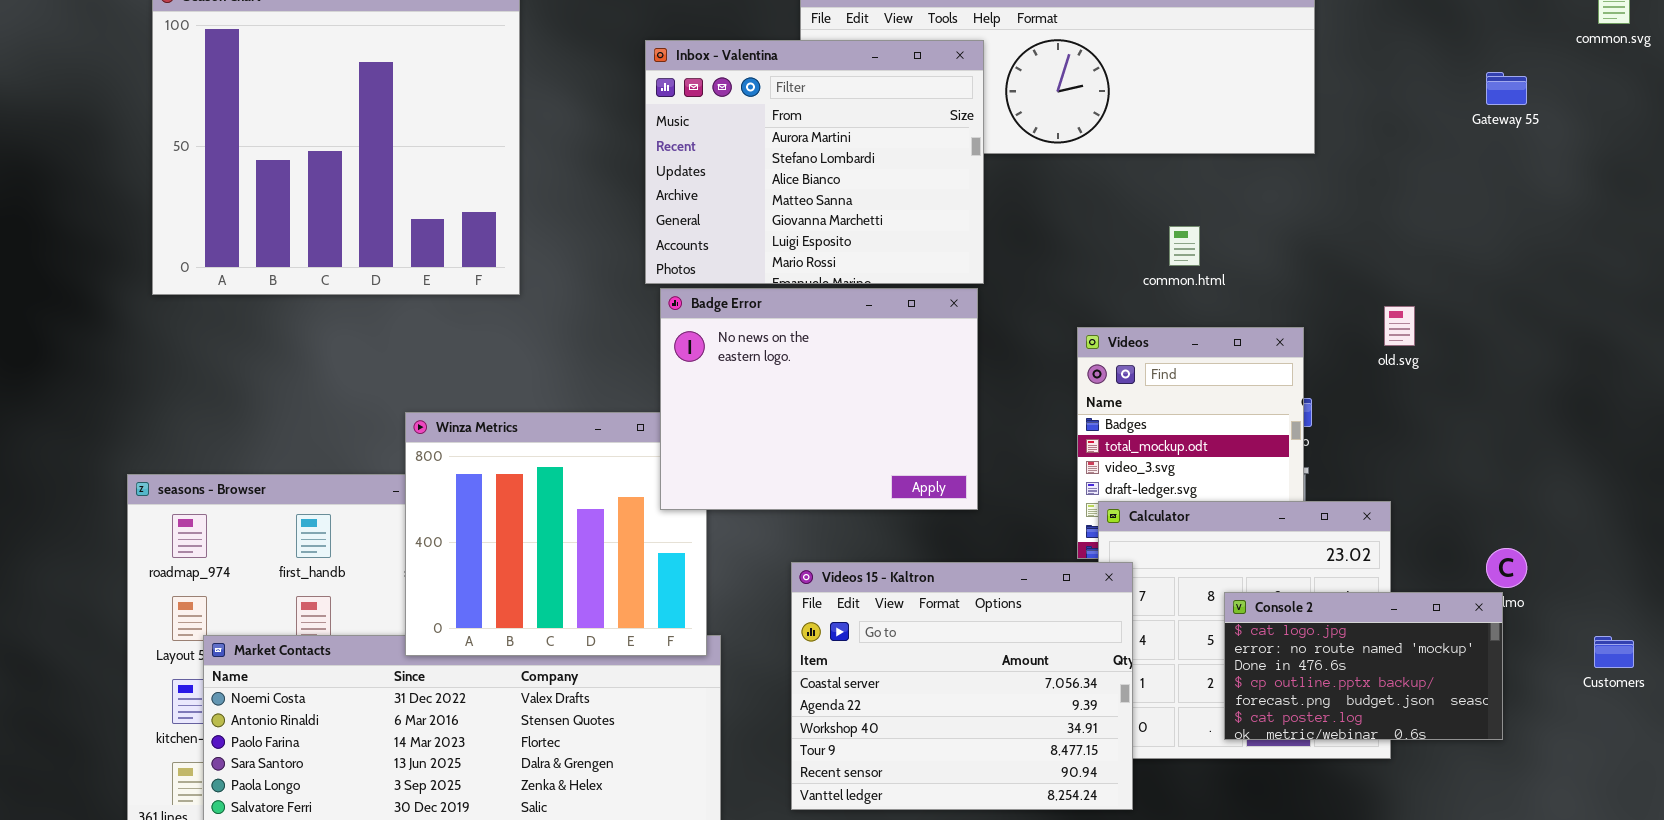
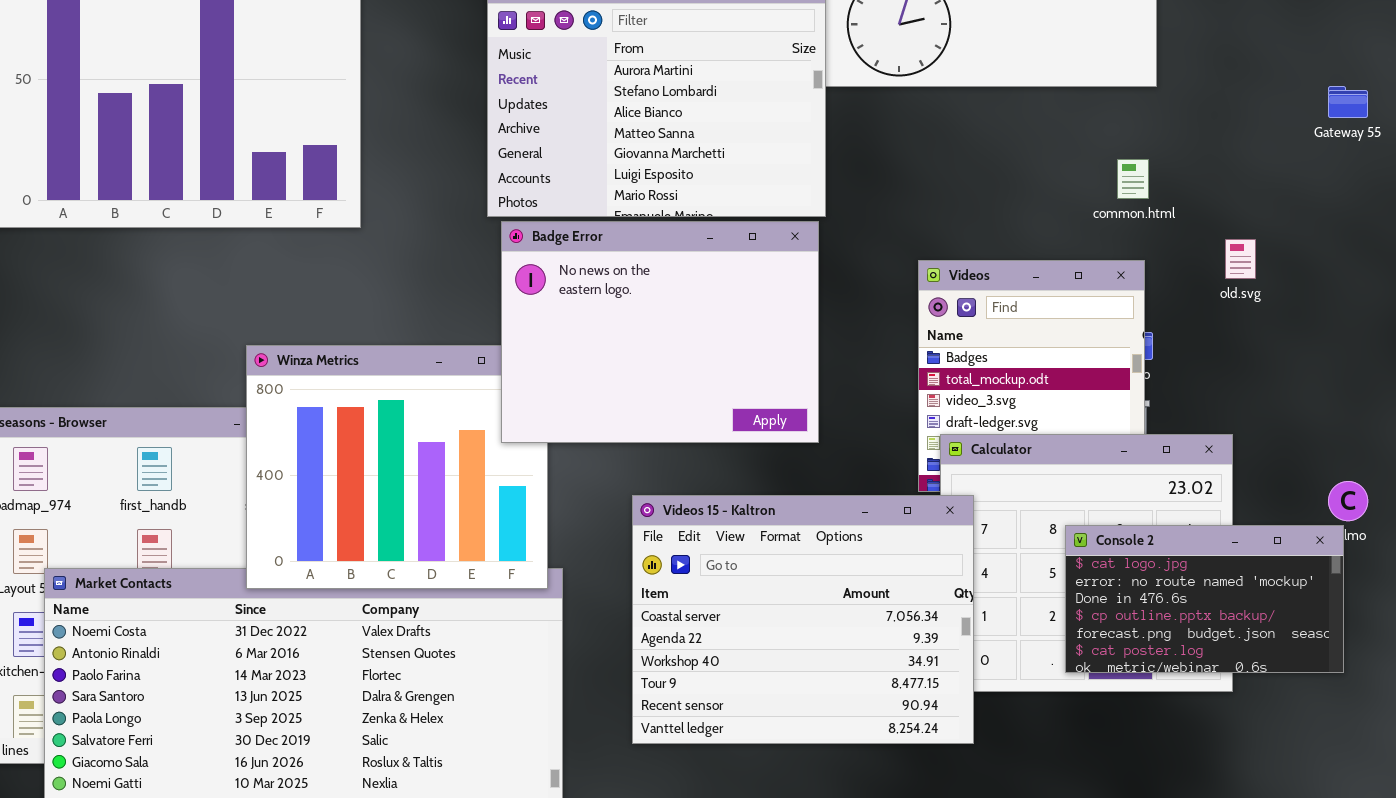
Gateway 55: [1486,72,1527,105] -> [1328,86,1368,118], moved
common.html: [1169,226,1200,266] -> [1117,159,1149,199], moved

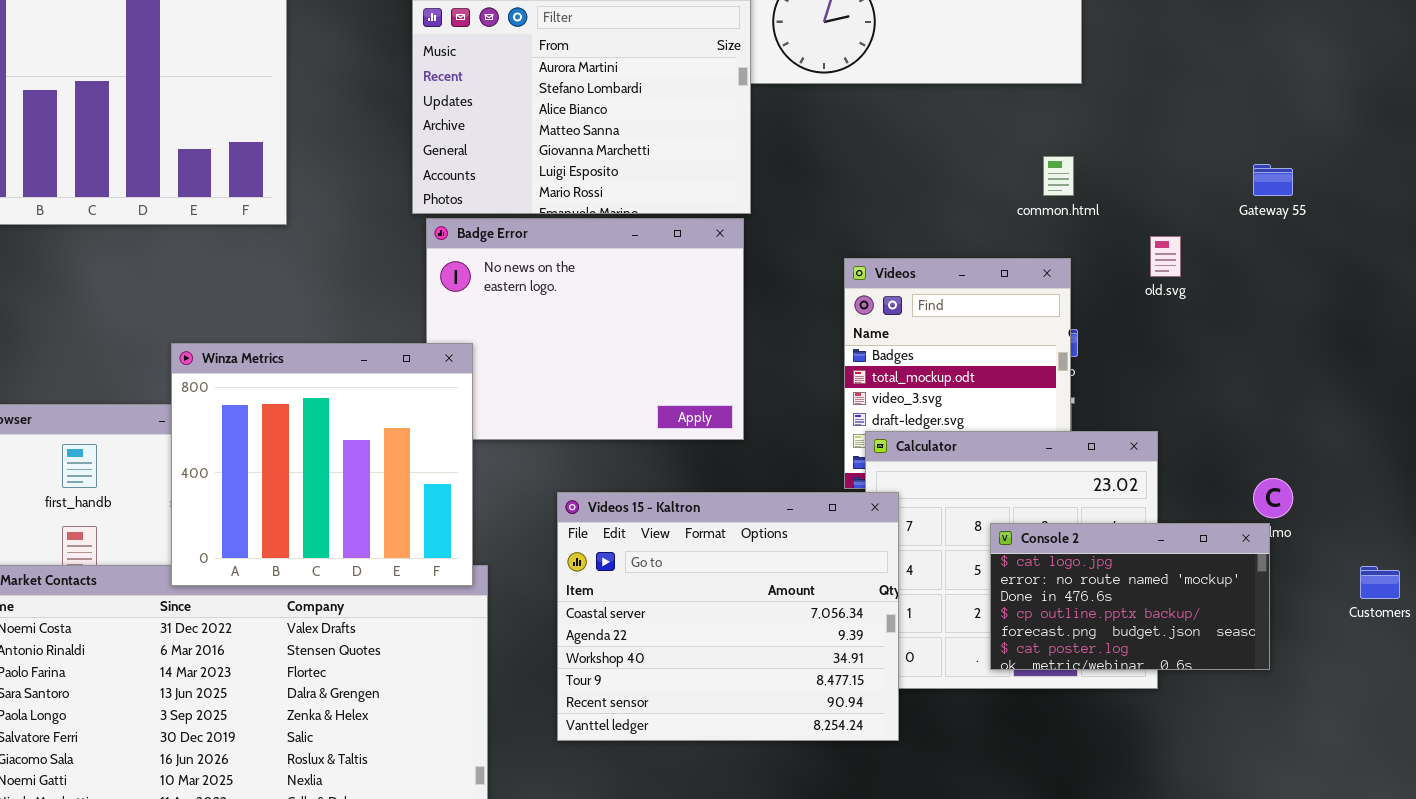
Gateway 55: [1328,86,1368,118] -> [1253,164,1293,196], moved
Winza Metrics: [246,345,548,589] -> [171,343,473,586], raised

